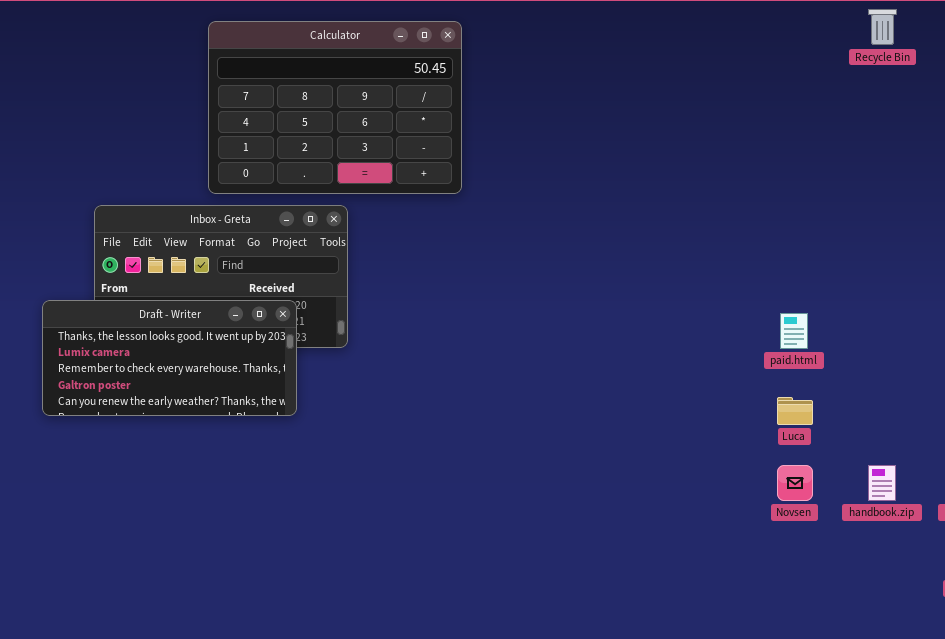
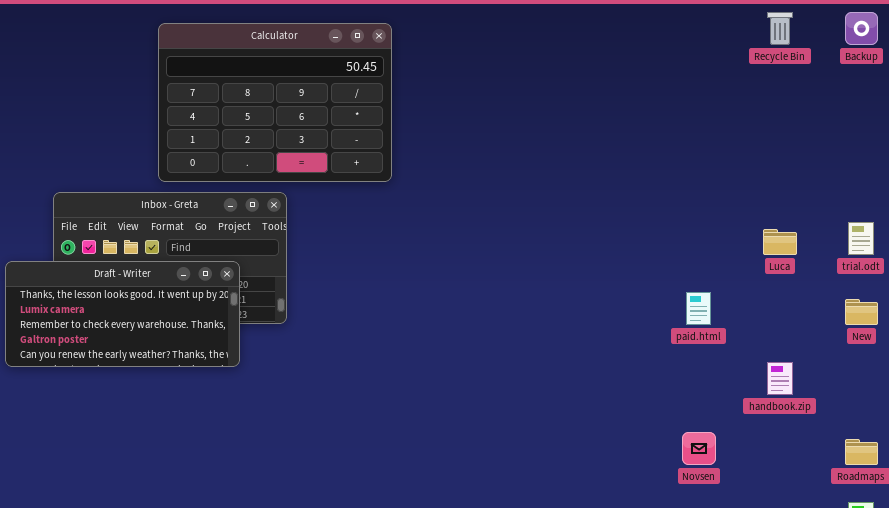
Draft - Writer: [42,300,297,416] -> [5,261,240,367], moved
Luca: [777,397,813,425] -> [763,229,797,255], moved
handbook.zip: [868,465,896,501] -> [767,362,793,395], moved

